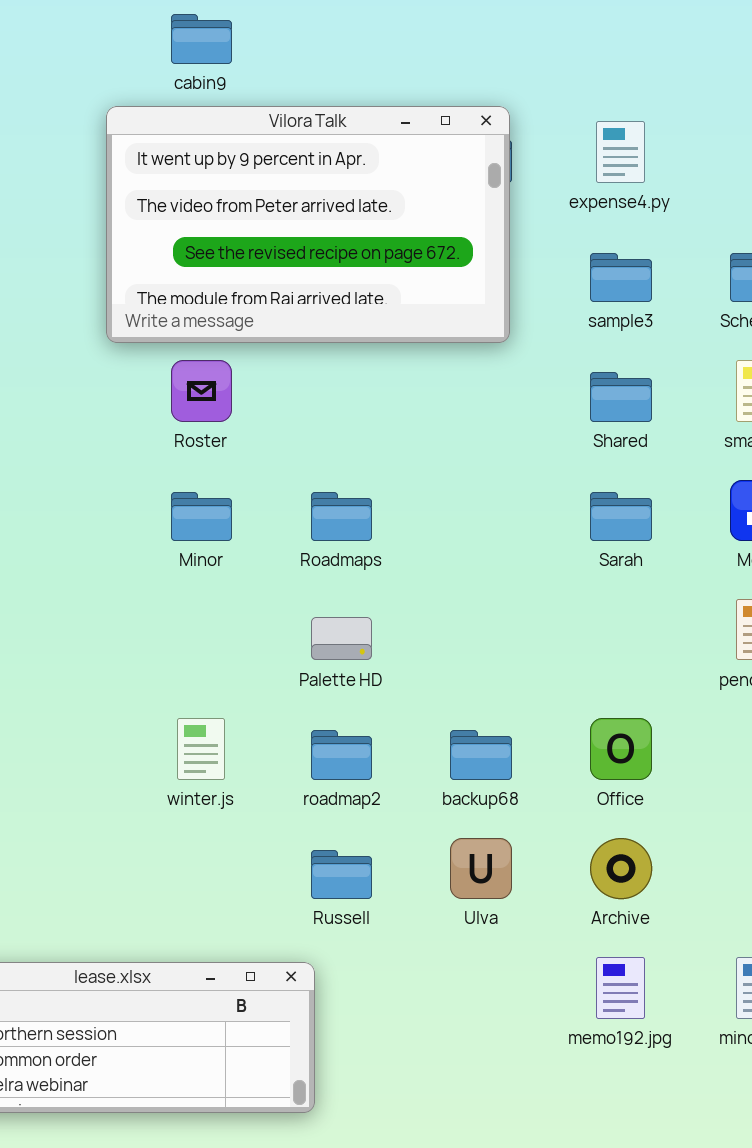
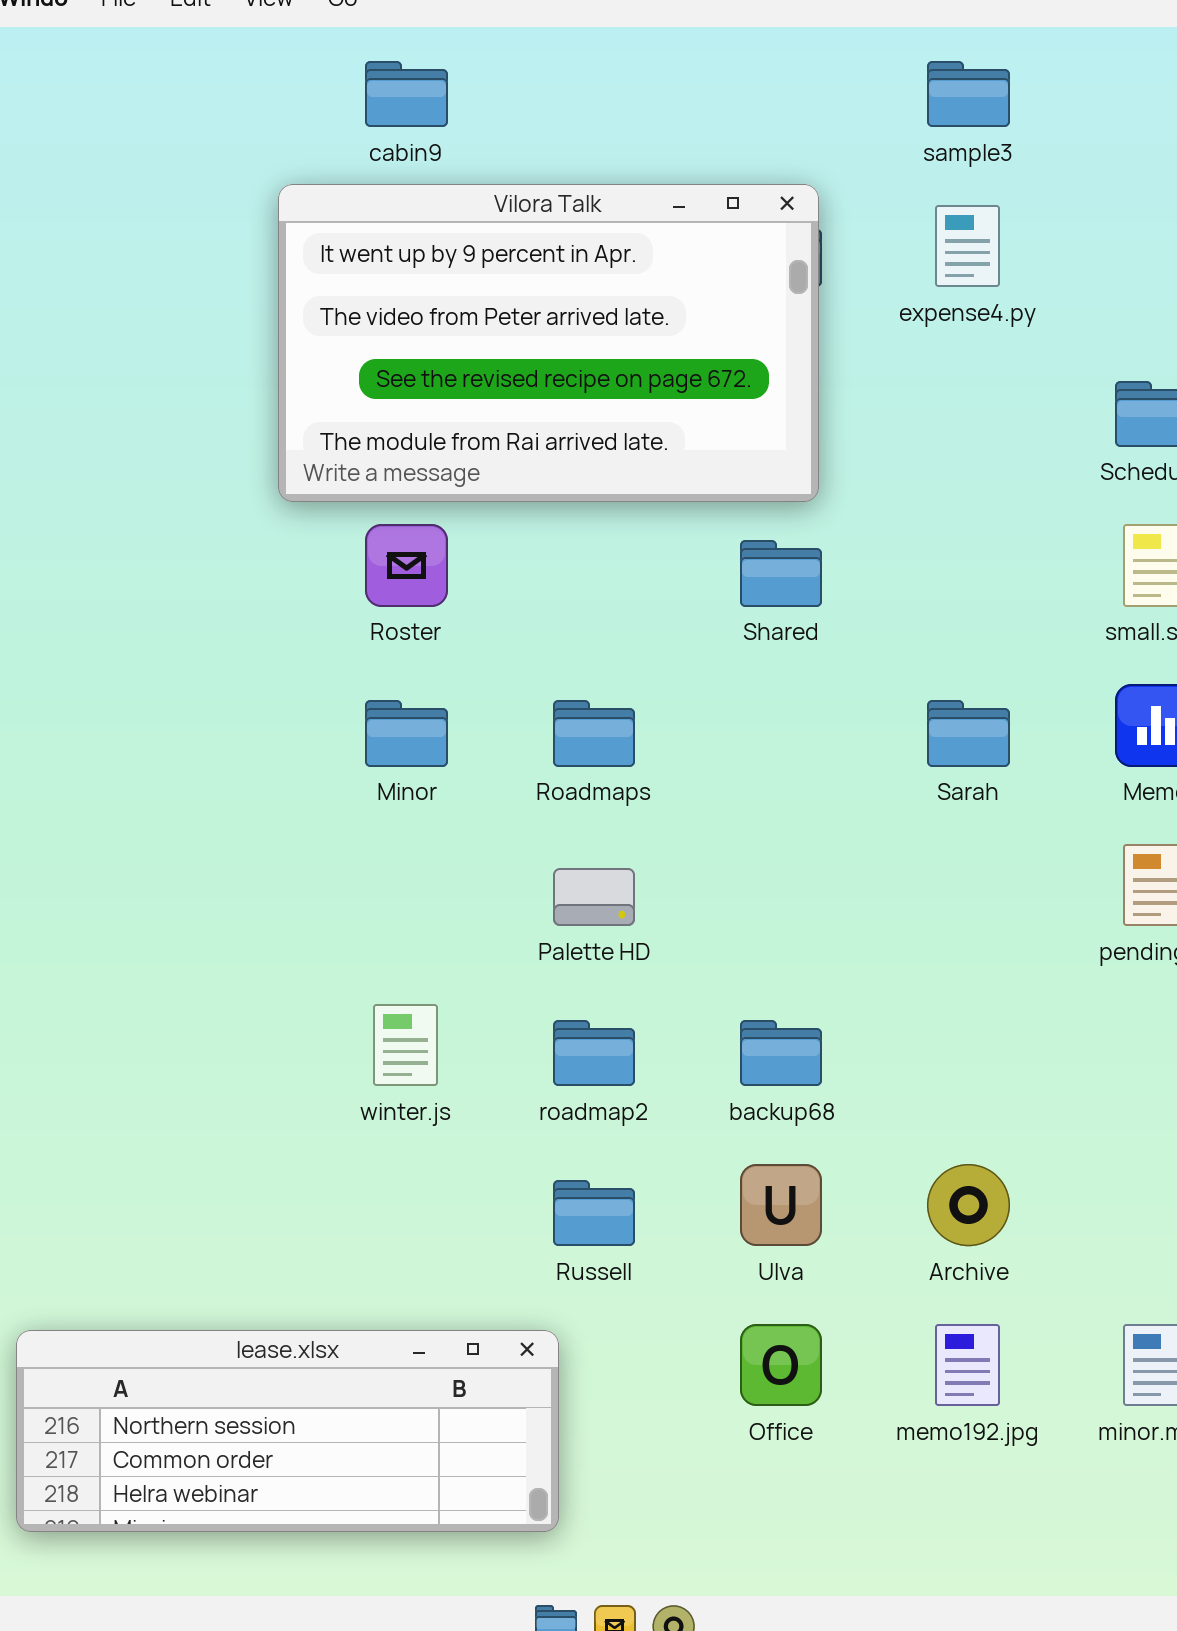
sample3: [590,253,652,302] -> [927,61,1010,127], moved
Shared: [590,372,652,422] -> [740,540,822,607], moved
Office: [590,718,652,780] -> [740,1324,822,1406], moved

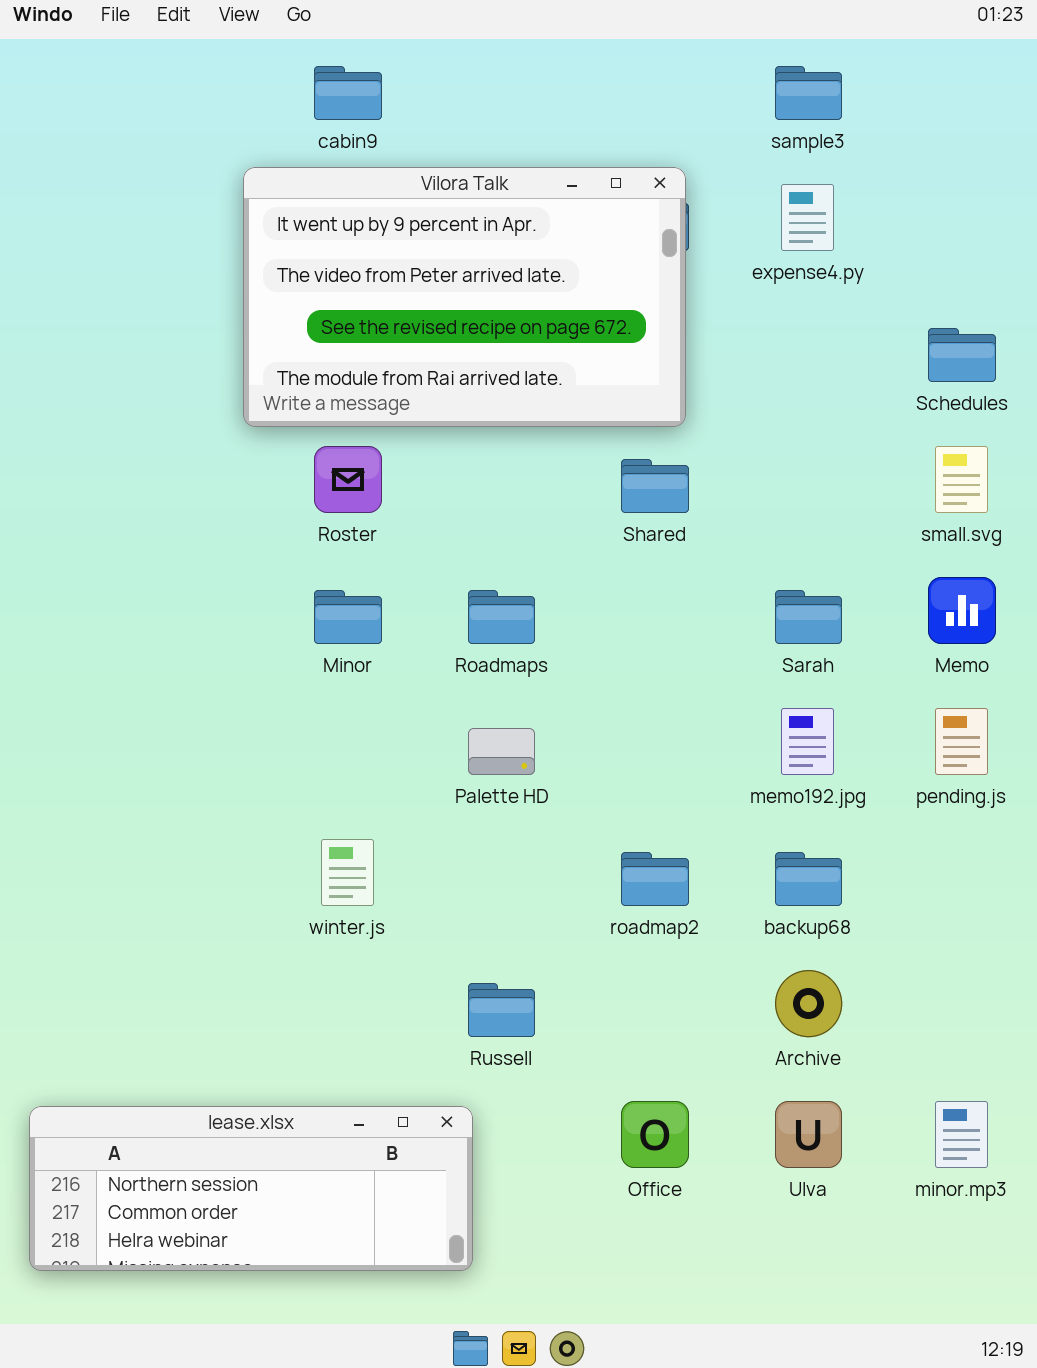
roadmap2: [553,1020,635,1086] -> [621,852,689,906], moved
backup68: [740,1020,822,1086] -> [775,852,842,906], moved
Ulva: [740,1164,822,1246] -> [775,1101,842,1168], moved
memo192.jpg: [935,1324,1000,1406] -> [781,708,834,775], moved

